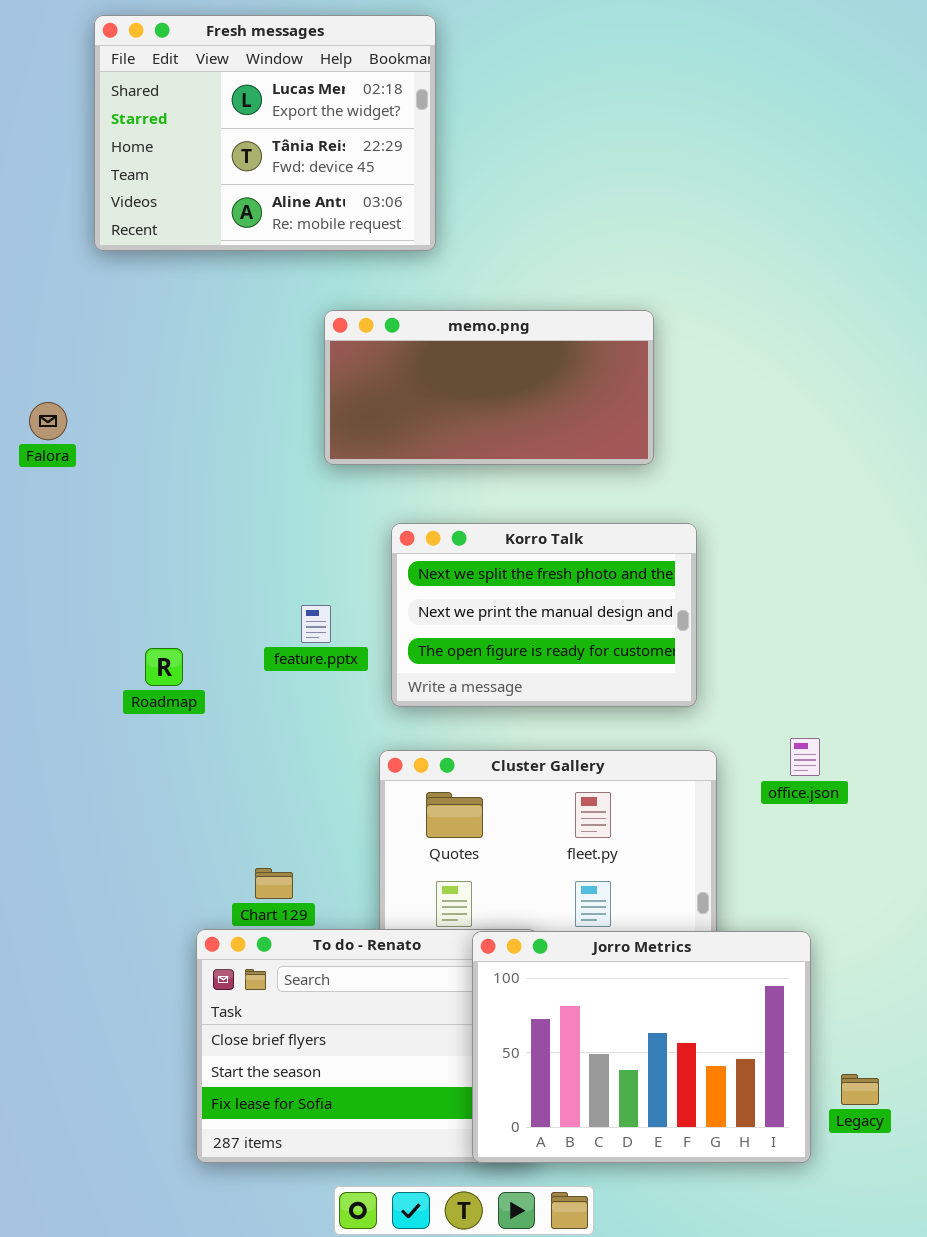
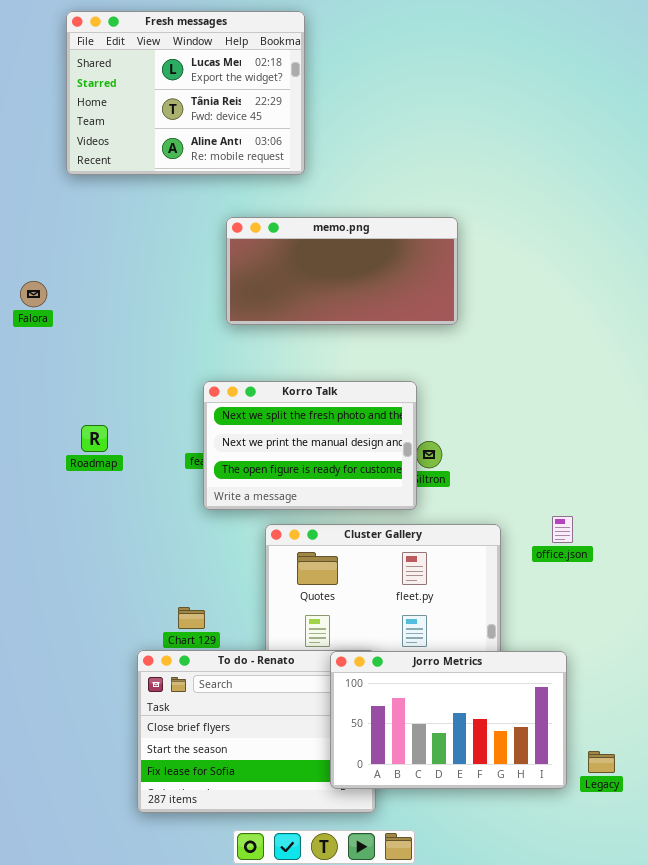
Korro Talk: [391,523,697,707] -> [203,381,417,510], moved
Roadmap: [145,648,183,686] -> [81,425,108,452], moved
Jorro Metrics: [472,931,811,1163] -> [330,651,567,789], resized

